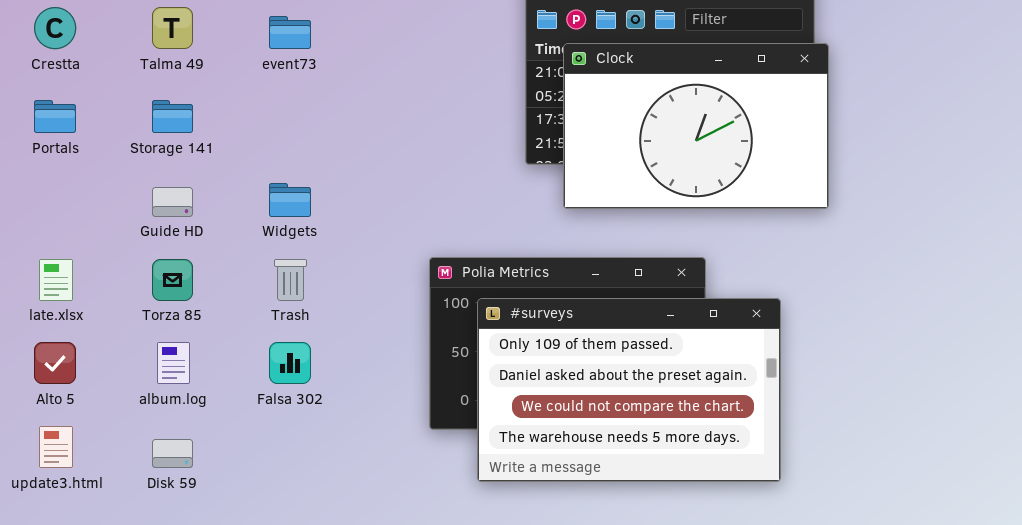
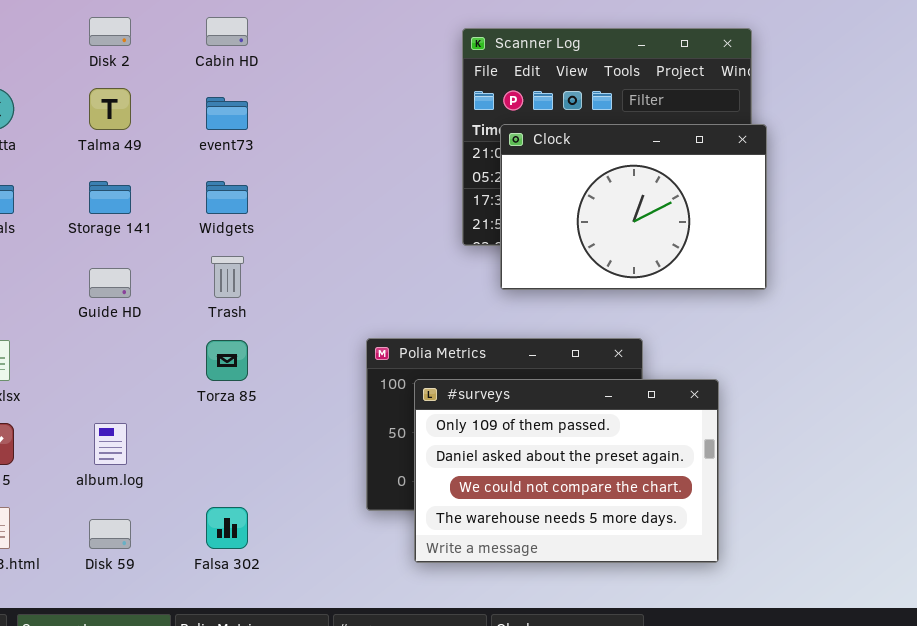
Widgets: [269,183,311,217] -> [206,181,248,214], moved
Torza 85: [152,259,193,301] -> [206,340,248,381], moved
Trash: [274,259,307,301] -> [211,256,244,298], moved
Falsa 302: [269,342,311,384] -> [206,507,248,549], moved

